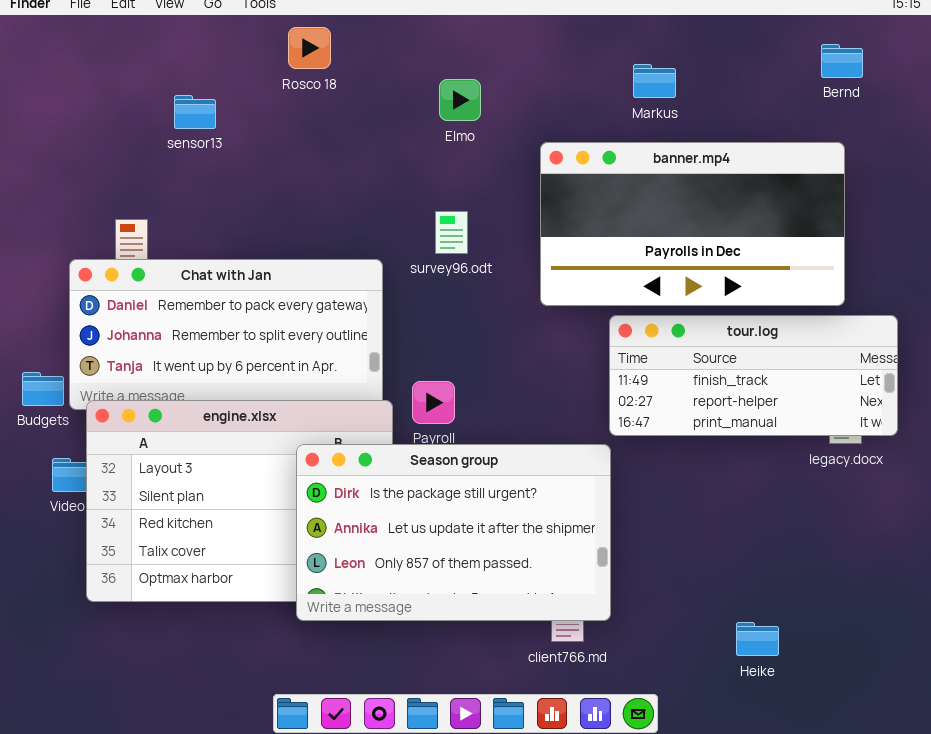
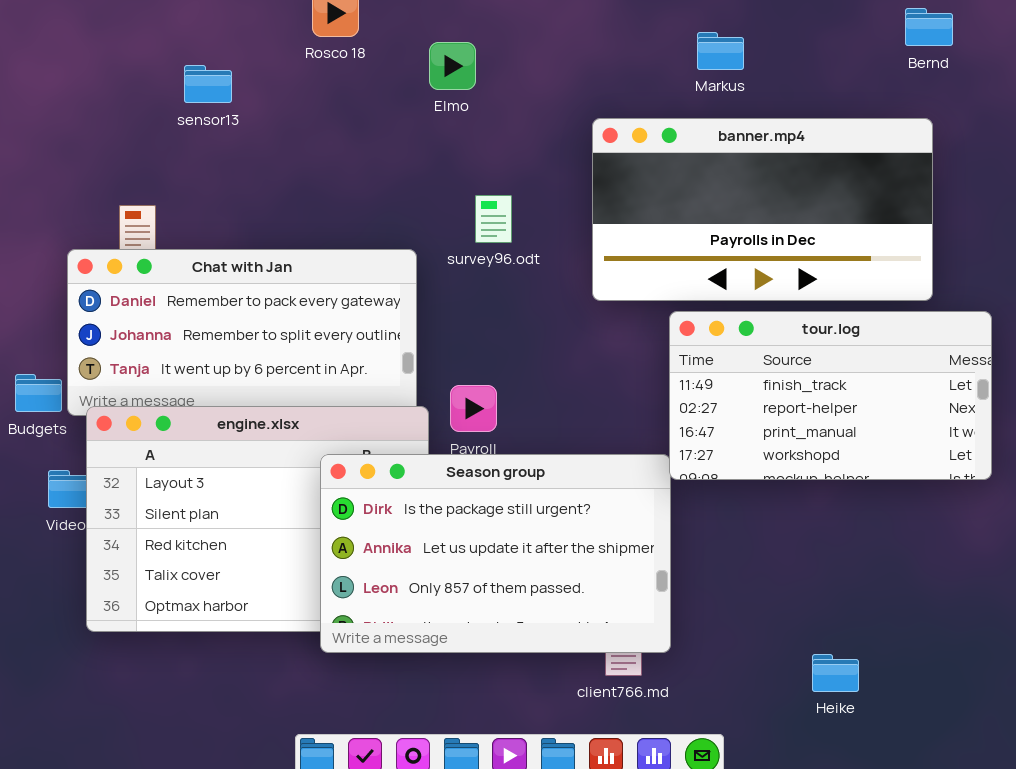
Elmo: [439,79,481,121] -> [429,42,476,90], moved
tour.log: [609,315,898,436] -> [669,311,992,480], resized

